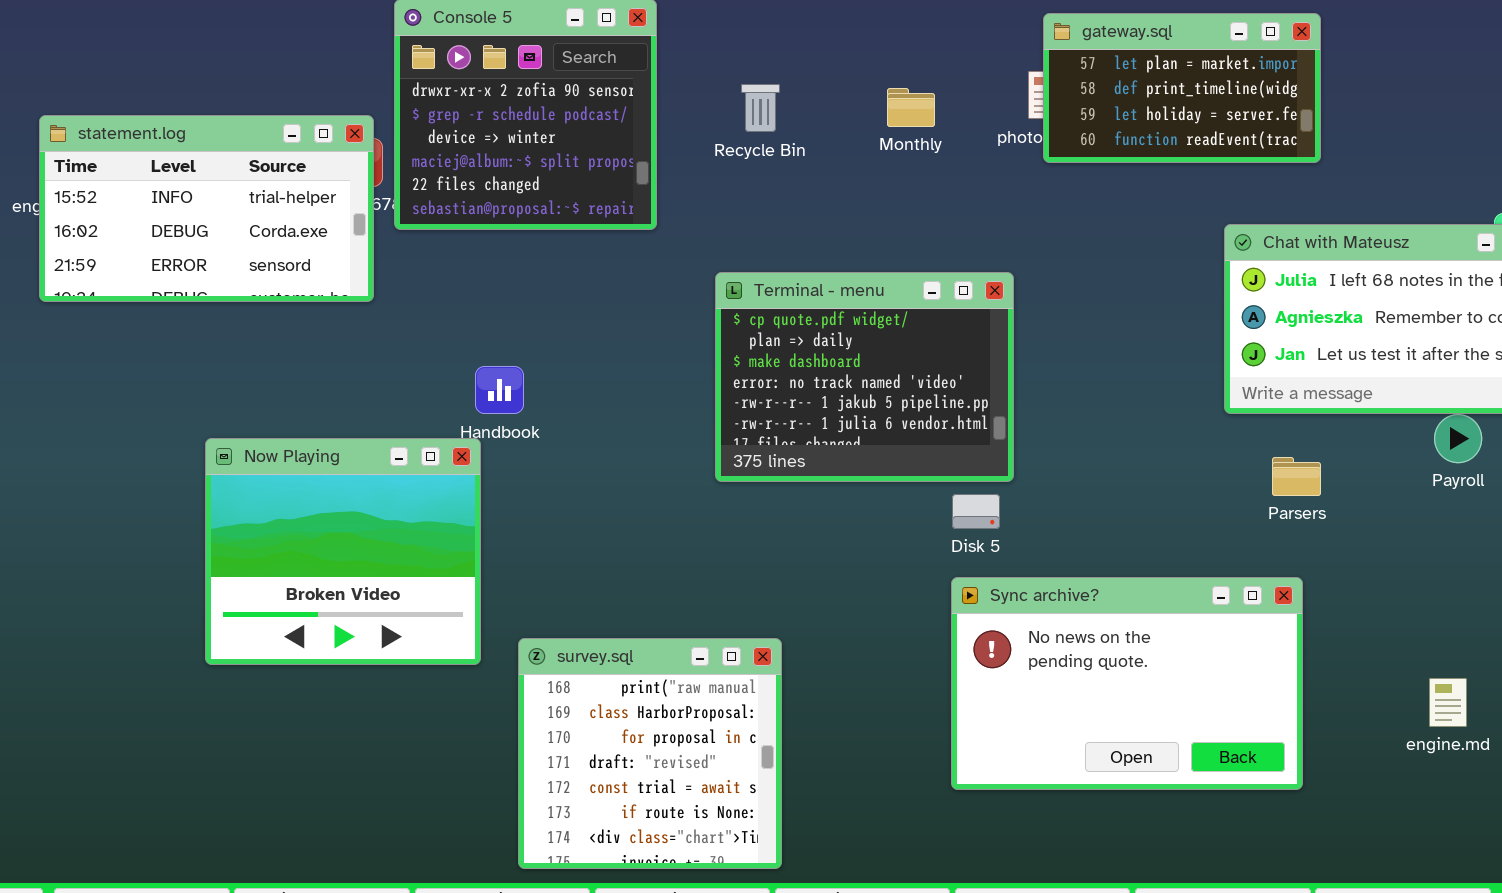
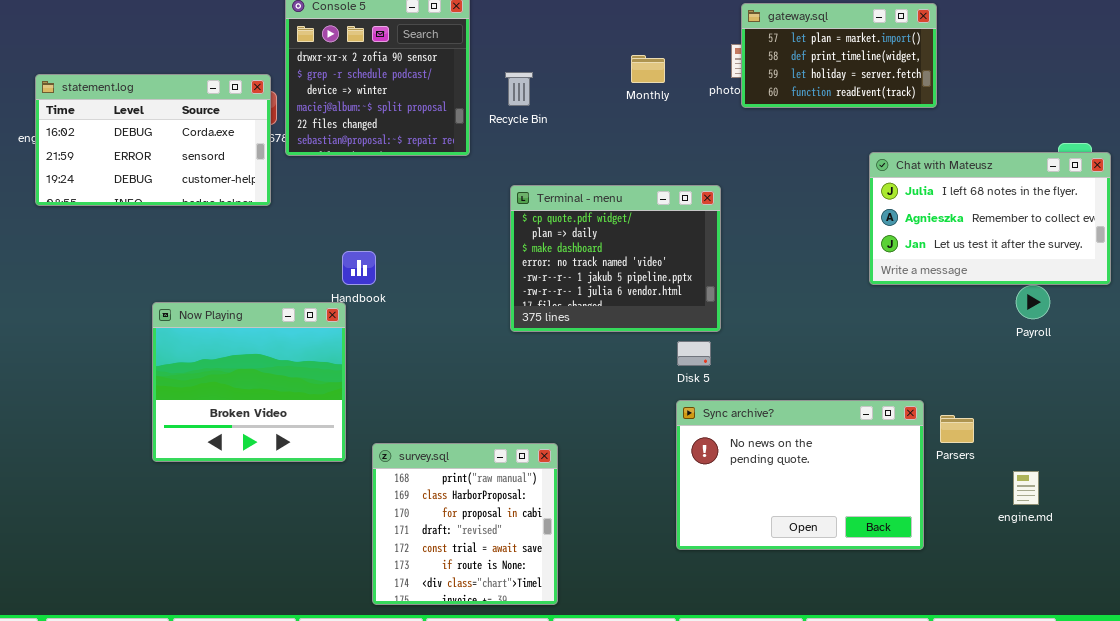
Recycle Bin: [741,84,780,132] -> [505,72,533,106], moved
statement.log: [39,115,374,302] -> [35,74,271,206], scrolled down 1 row
Parsers: [1272,457,1321,496] -> [940,415,974,443], moved

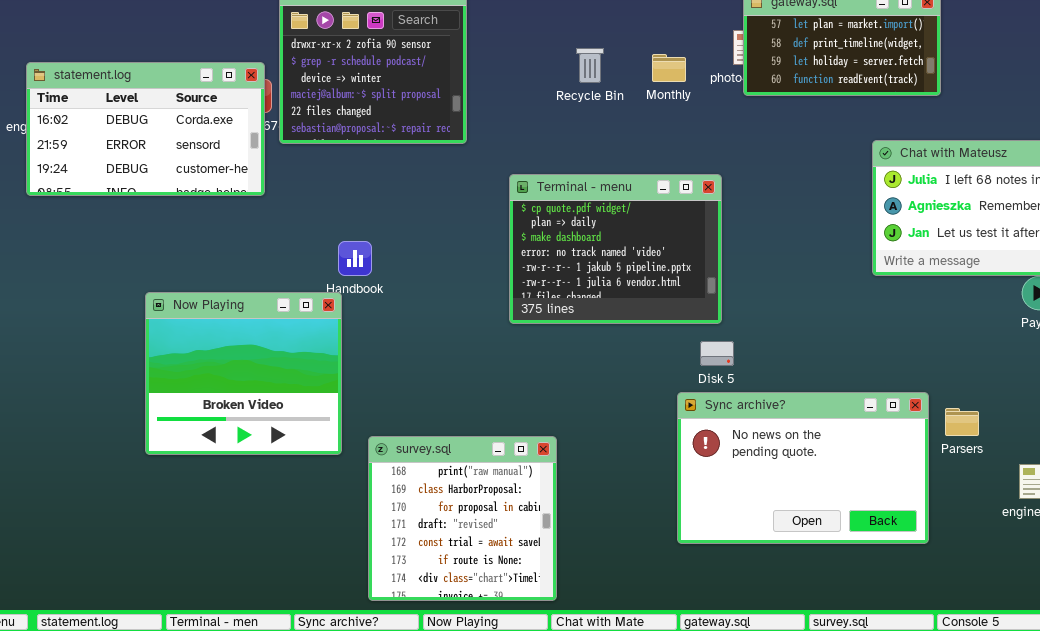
Monthly: [631,55,665,83] -> [652,54,686,82], moved
Recycle Bin: [505,72,533,106] -> [576,48,604,83], moved
Disk 5: [677,341,711,366] -> [700,341,734,366], moved

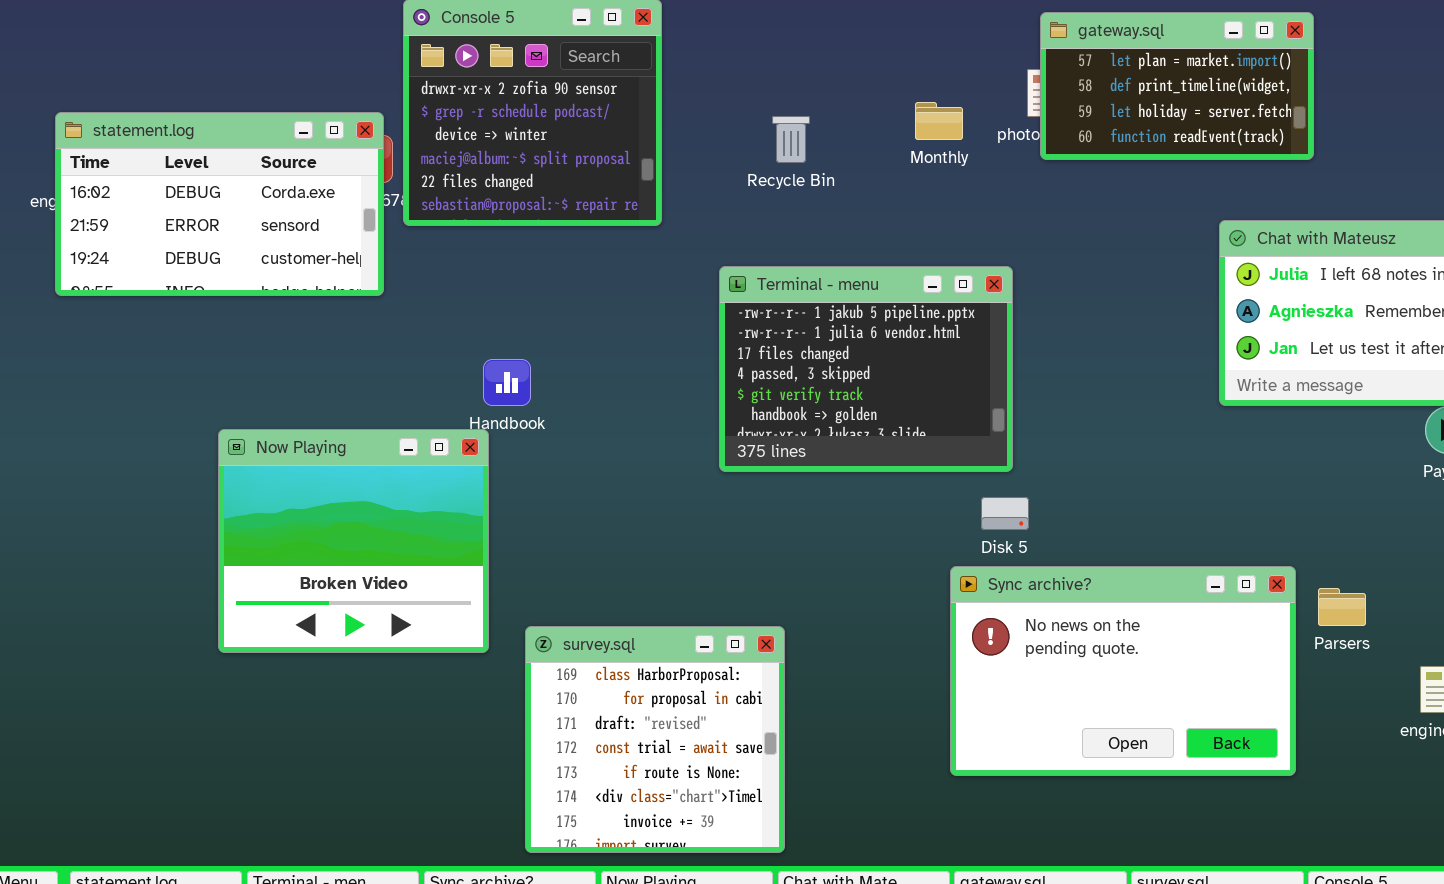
Recycle Bin: [576,48,604,83] -> [772,116,810,163], moved
Terminal - menu: [509,174,722,324] -> [719,266,1013,472], scrolled down 4 rows
survey.sql: [368,436,557,601] -> [525,626,785,853], scrolled down 1 row

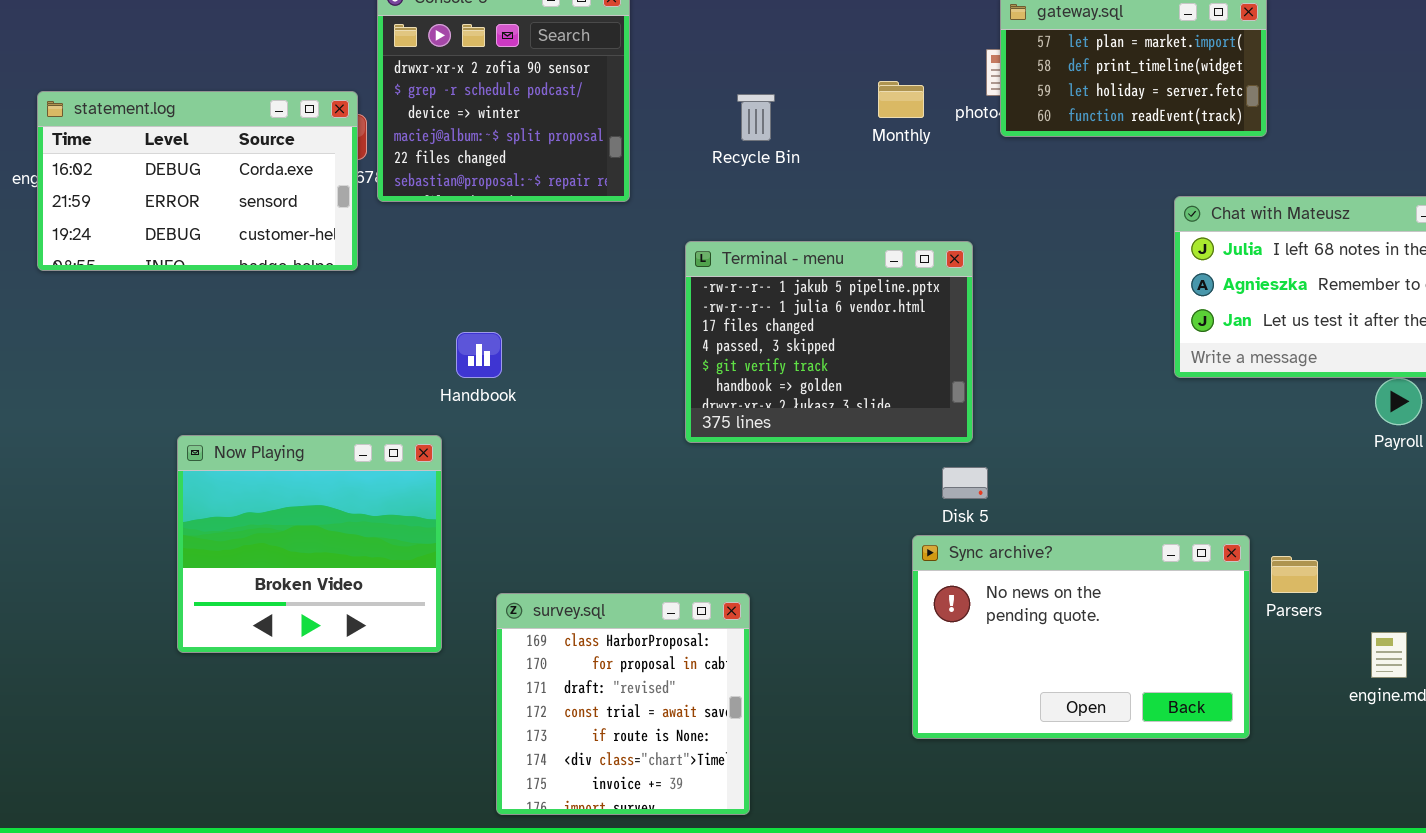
Now Playing: [218,429,489,653] -> [177,435,442,653], moved

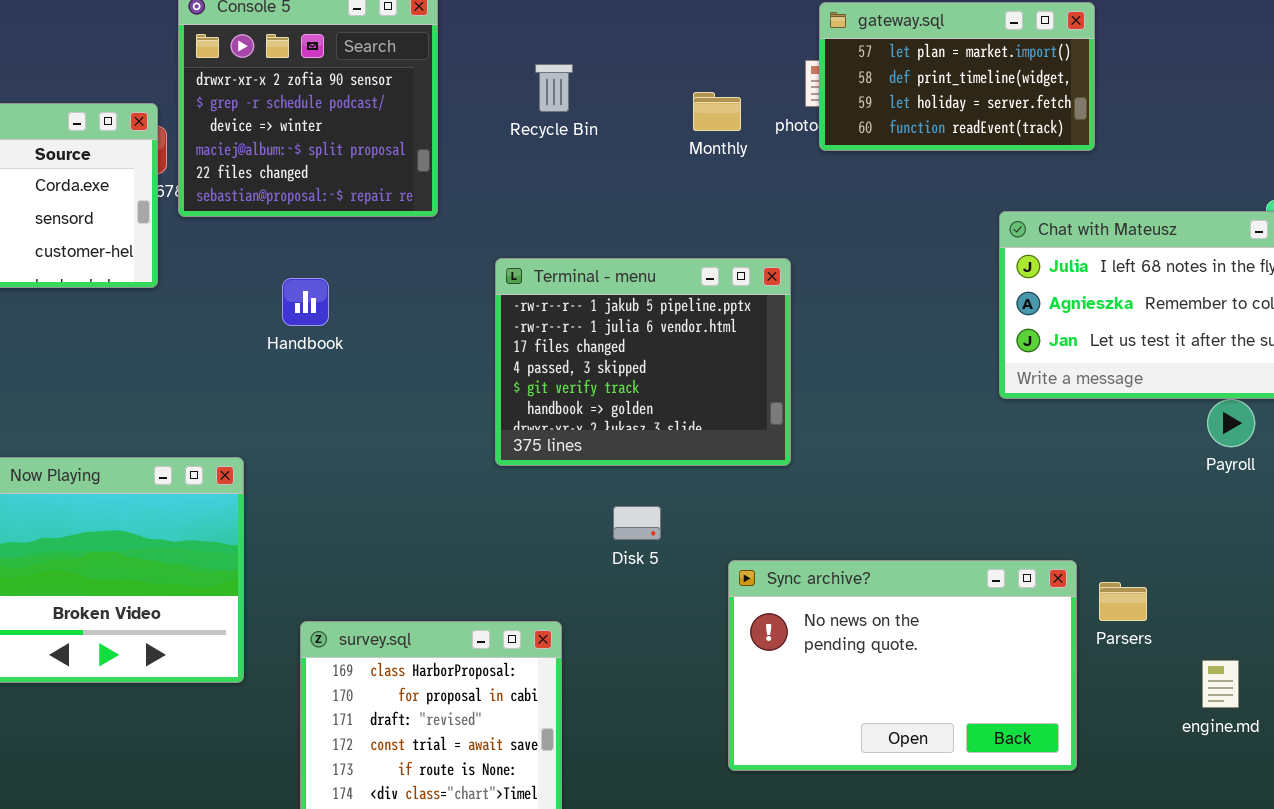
Recycle Bin: [737,94,775,141] -> [535,64,573,112], moved
Handbook: [456,332,502,378] -> [282,278,329,326], moved
Disk 5: [942,467,988,499] -> [613,506,661,540], moved

